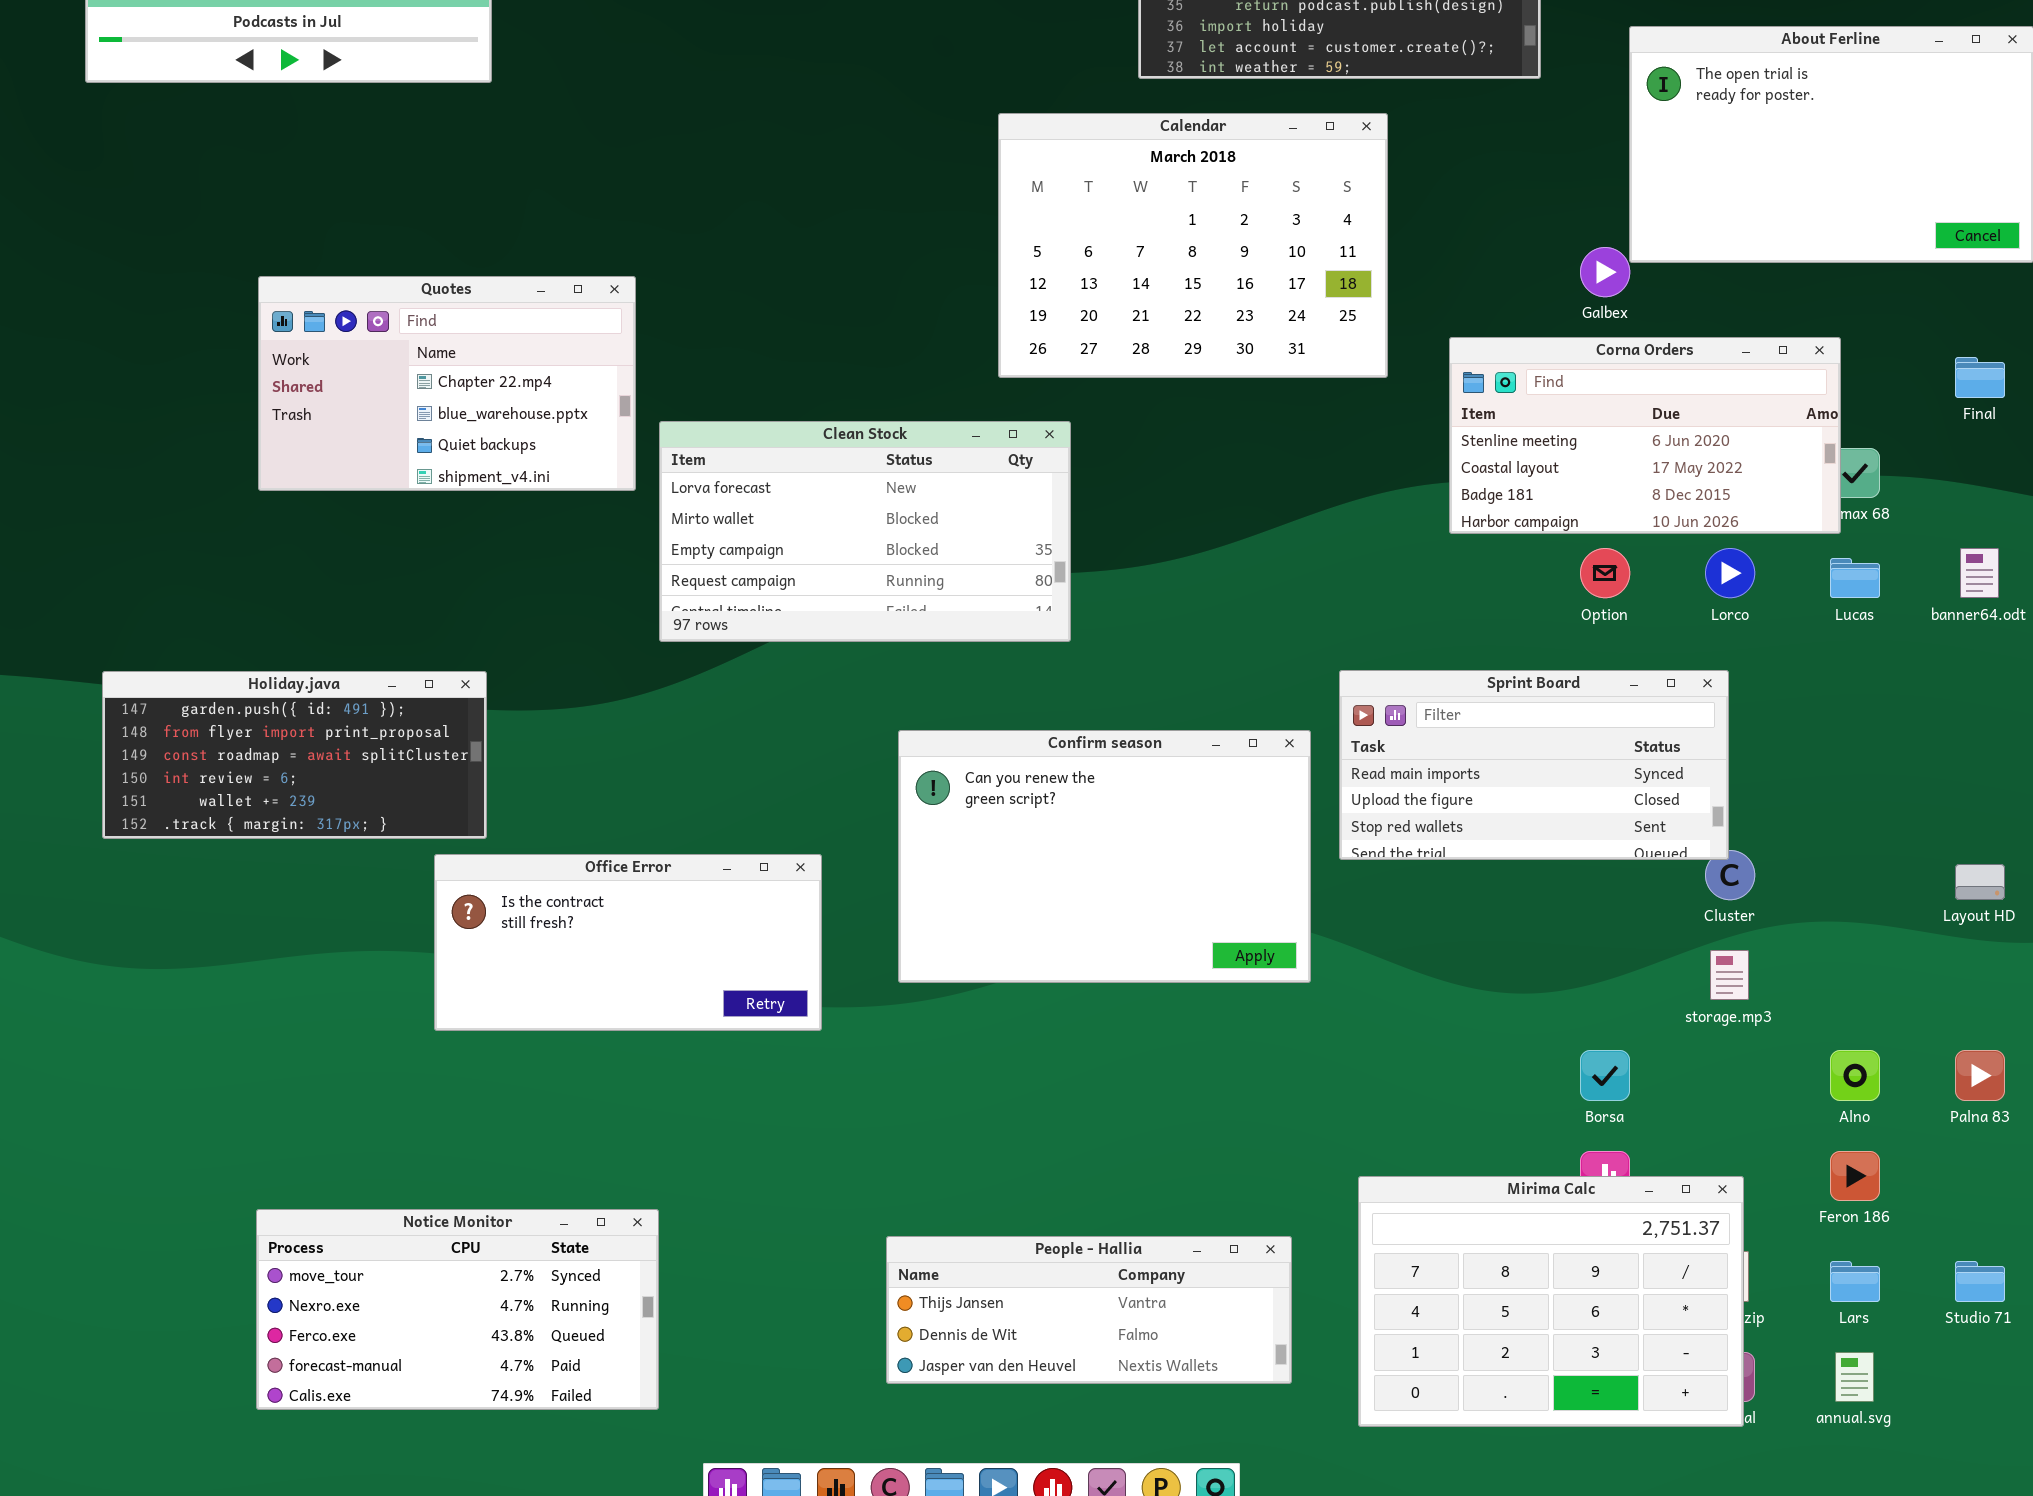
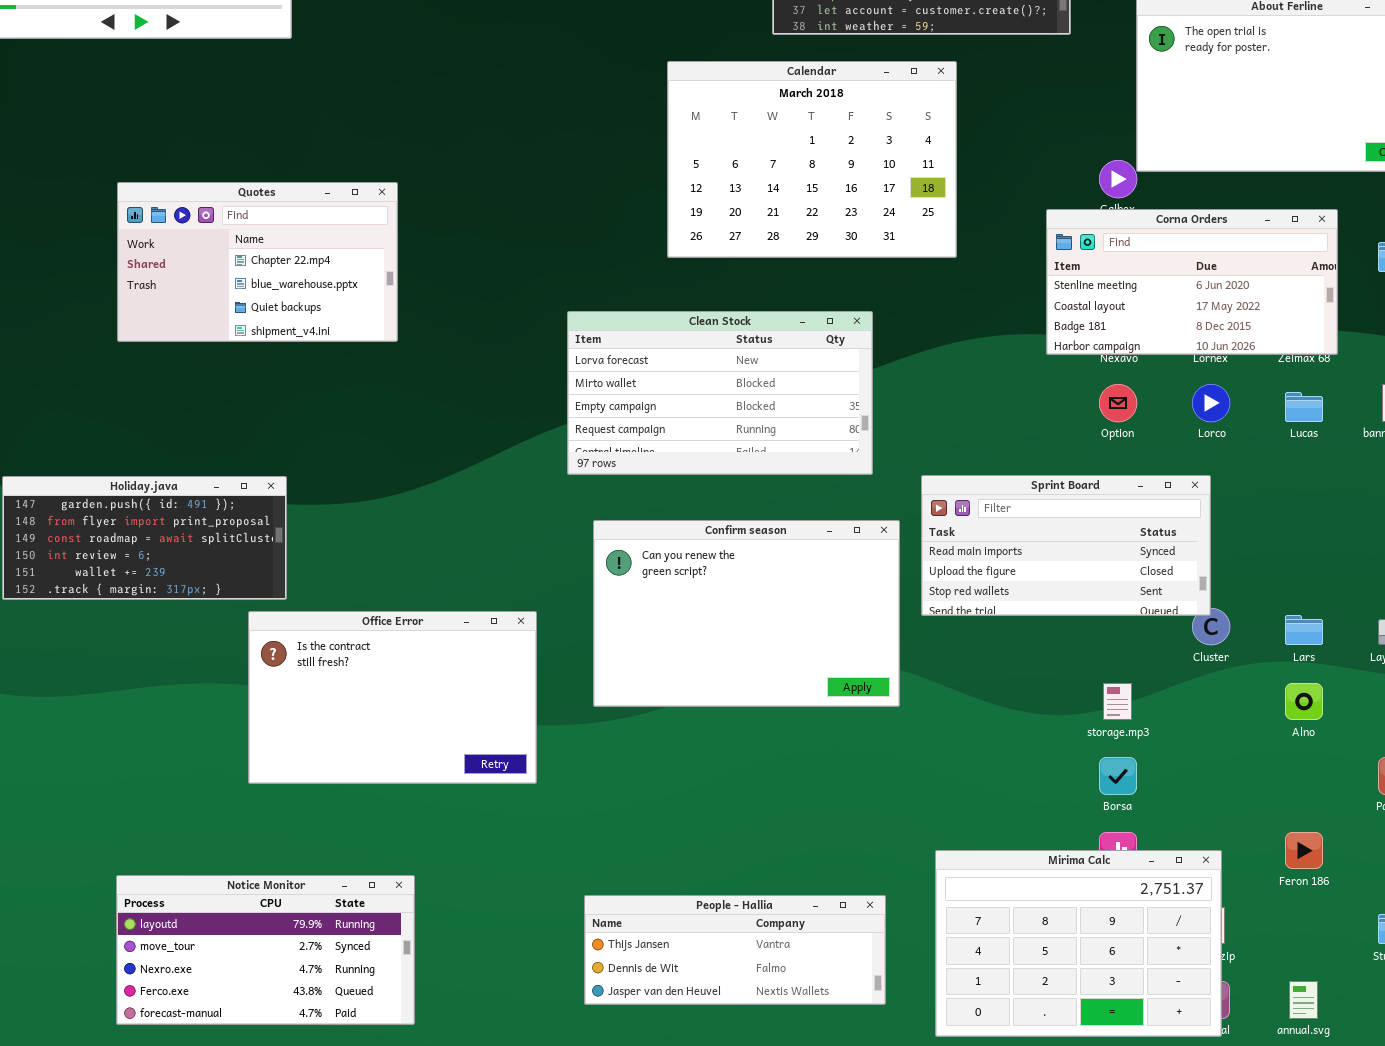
Corna Orders: [1449,337,1841,534] -> [1046,209,1338,355], moved
Clean Stock: [659,421,1071,642] -> [567,311,873,475], moved
Office Error: [434,854,822,1031] -> [248,611,537,784], resized
storage.mp3: [1710,950,1749,1000] -> [1103,683,1132,720], moved
Alno: [1830,1050,1880,1101] -> [1285,683,1323,720], moved
Notice Monitor: [256,1209,659,1410] -> [116,875,415,1025], scrolled up 1 row
Lars: [1830,1261,1880,1302] -> [1285,615,1323,645], moved

